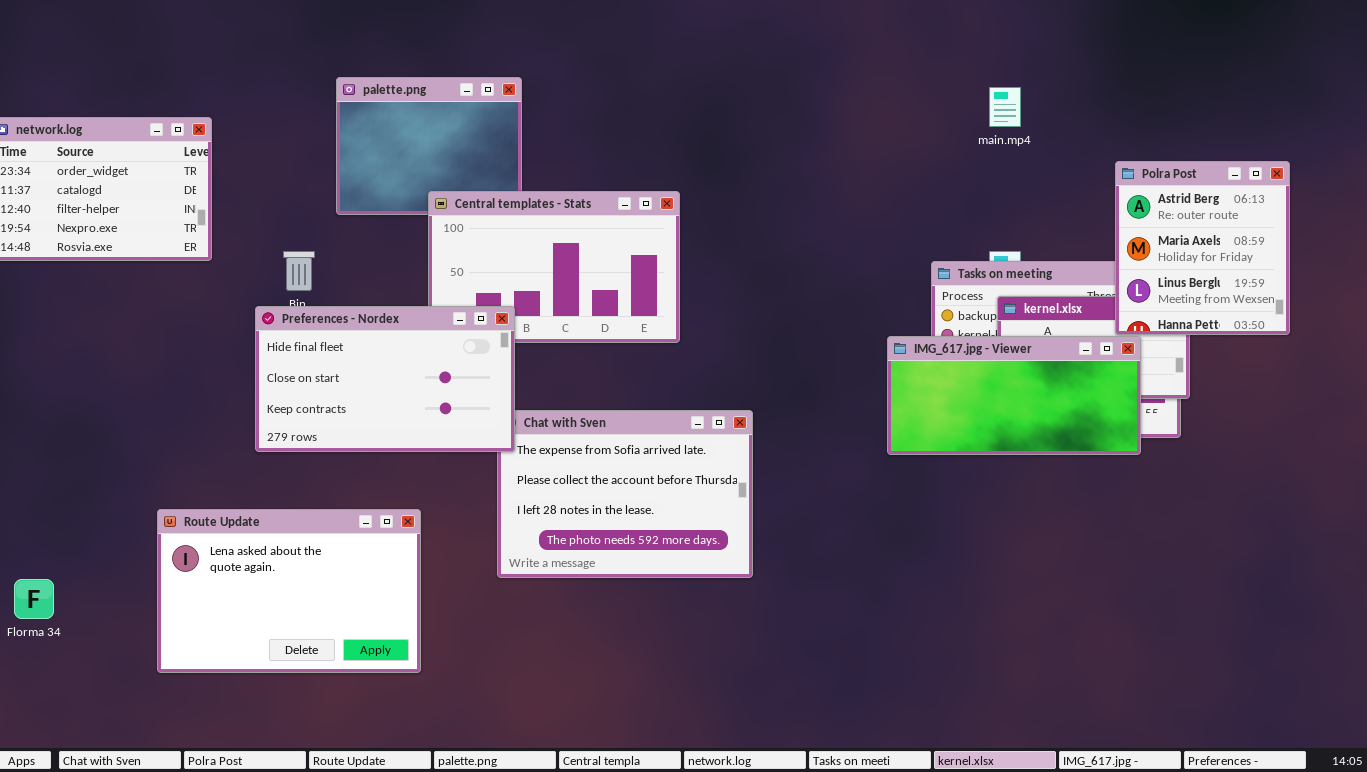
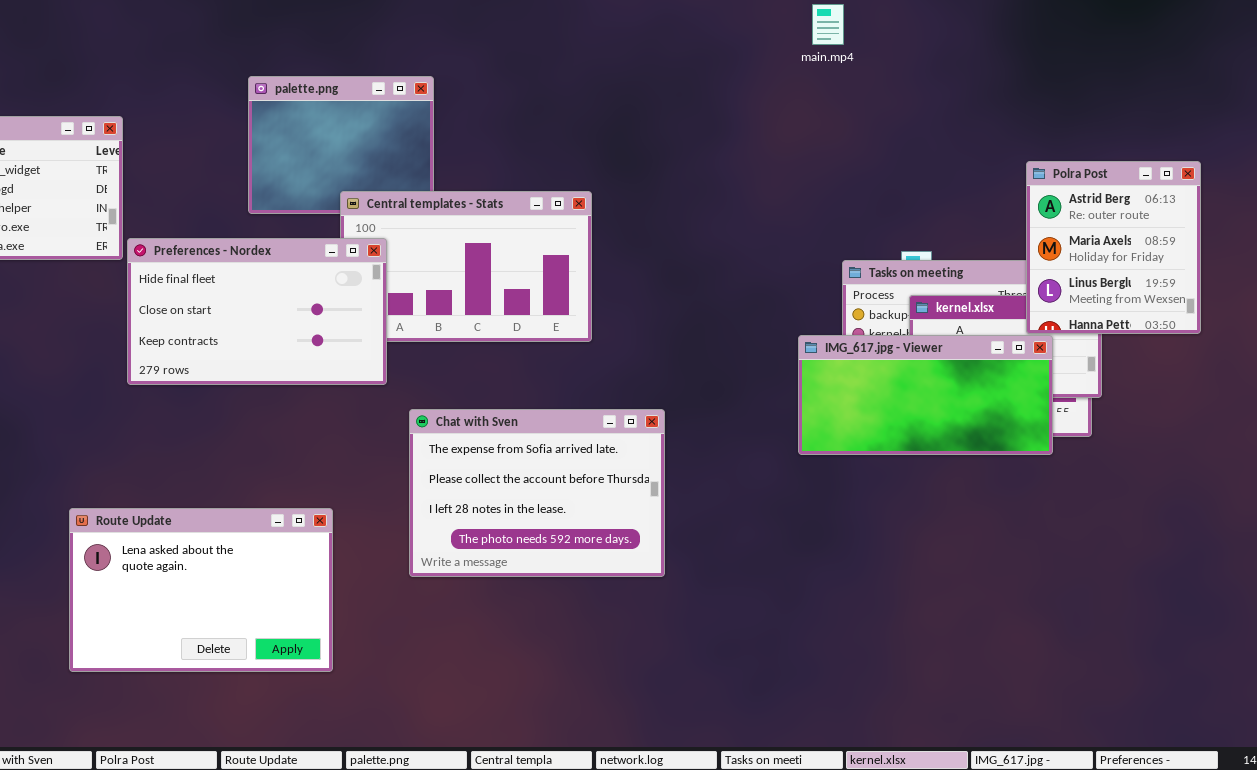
main.mp4: [989,87,1021,127] -> [812,4,844,45], moved
Preferences - Nordex: [255,306,515,452] -> [127,238,387,385], moved

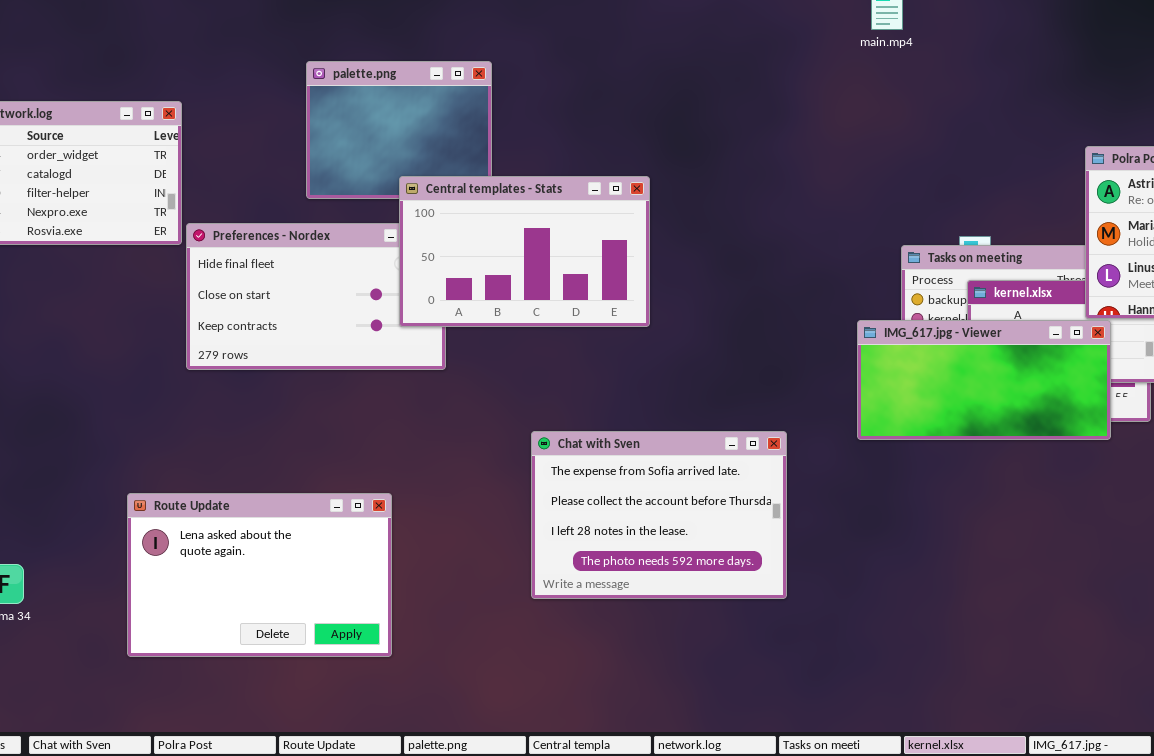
Central templates - Stats: [340,191,592,342] -> [399,176,650,327], raised
Chat with Sven: [409,409,665,577] -> [531,431,787,599], moved

